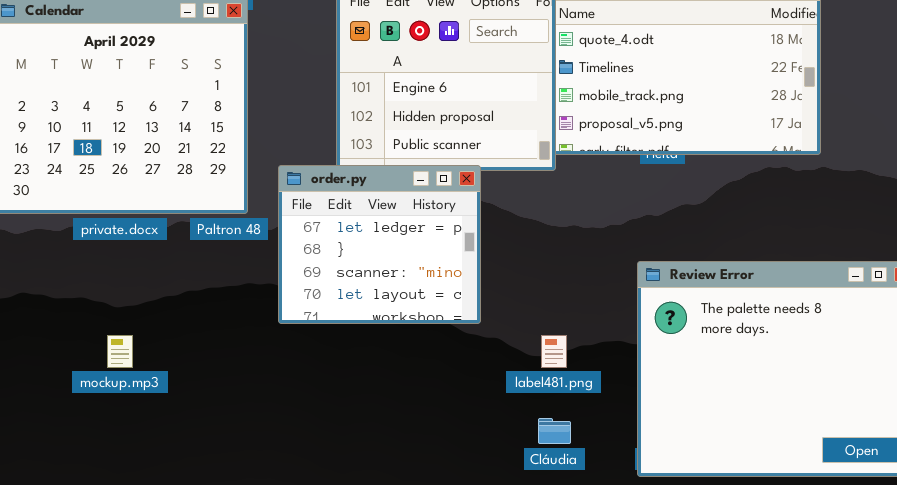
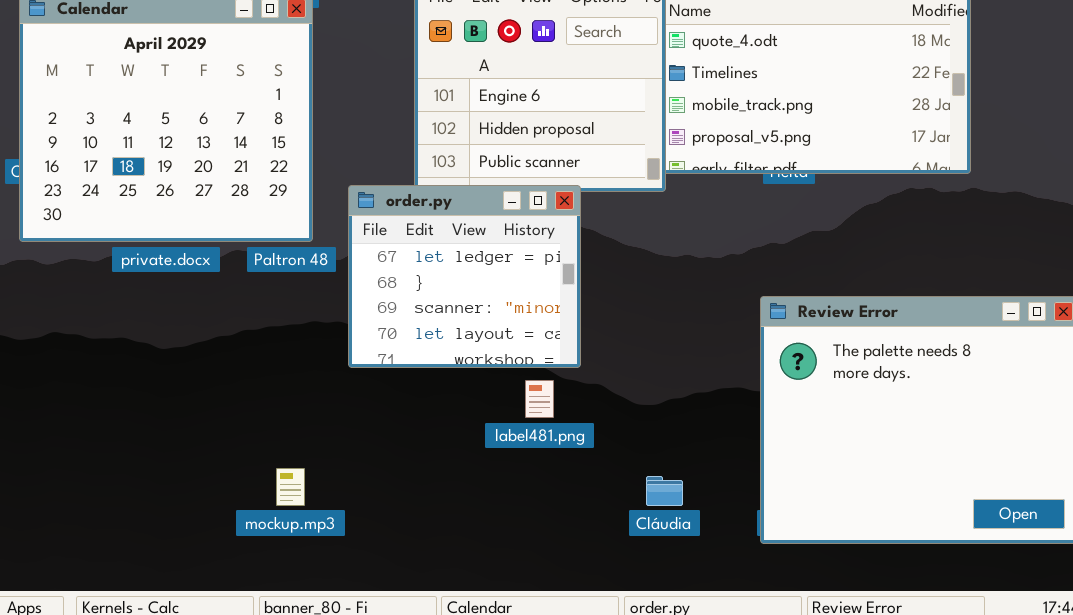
mockup.mp3: [107,335,133,368] -> [276,468,305,506], moved
label481.png: [541,335,567,368] -> [525,380,554,418], moved

